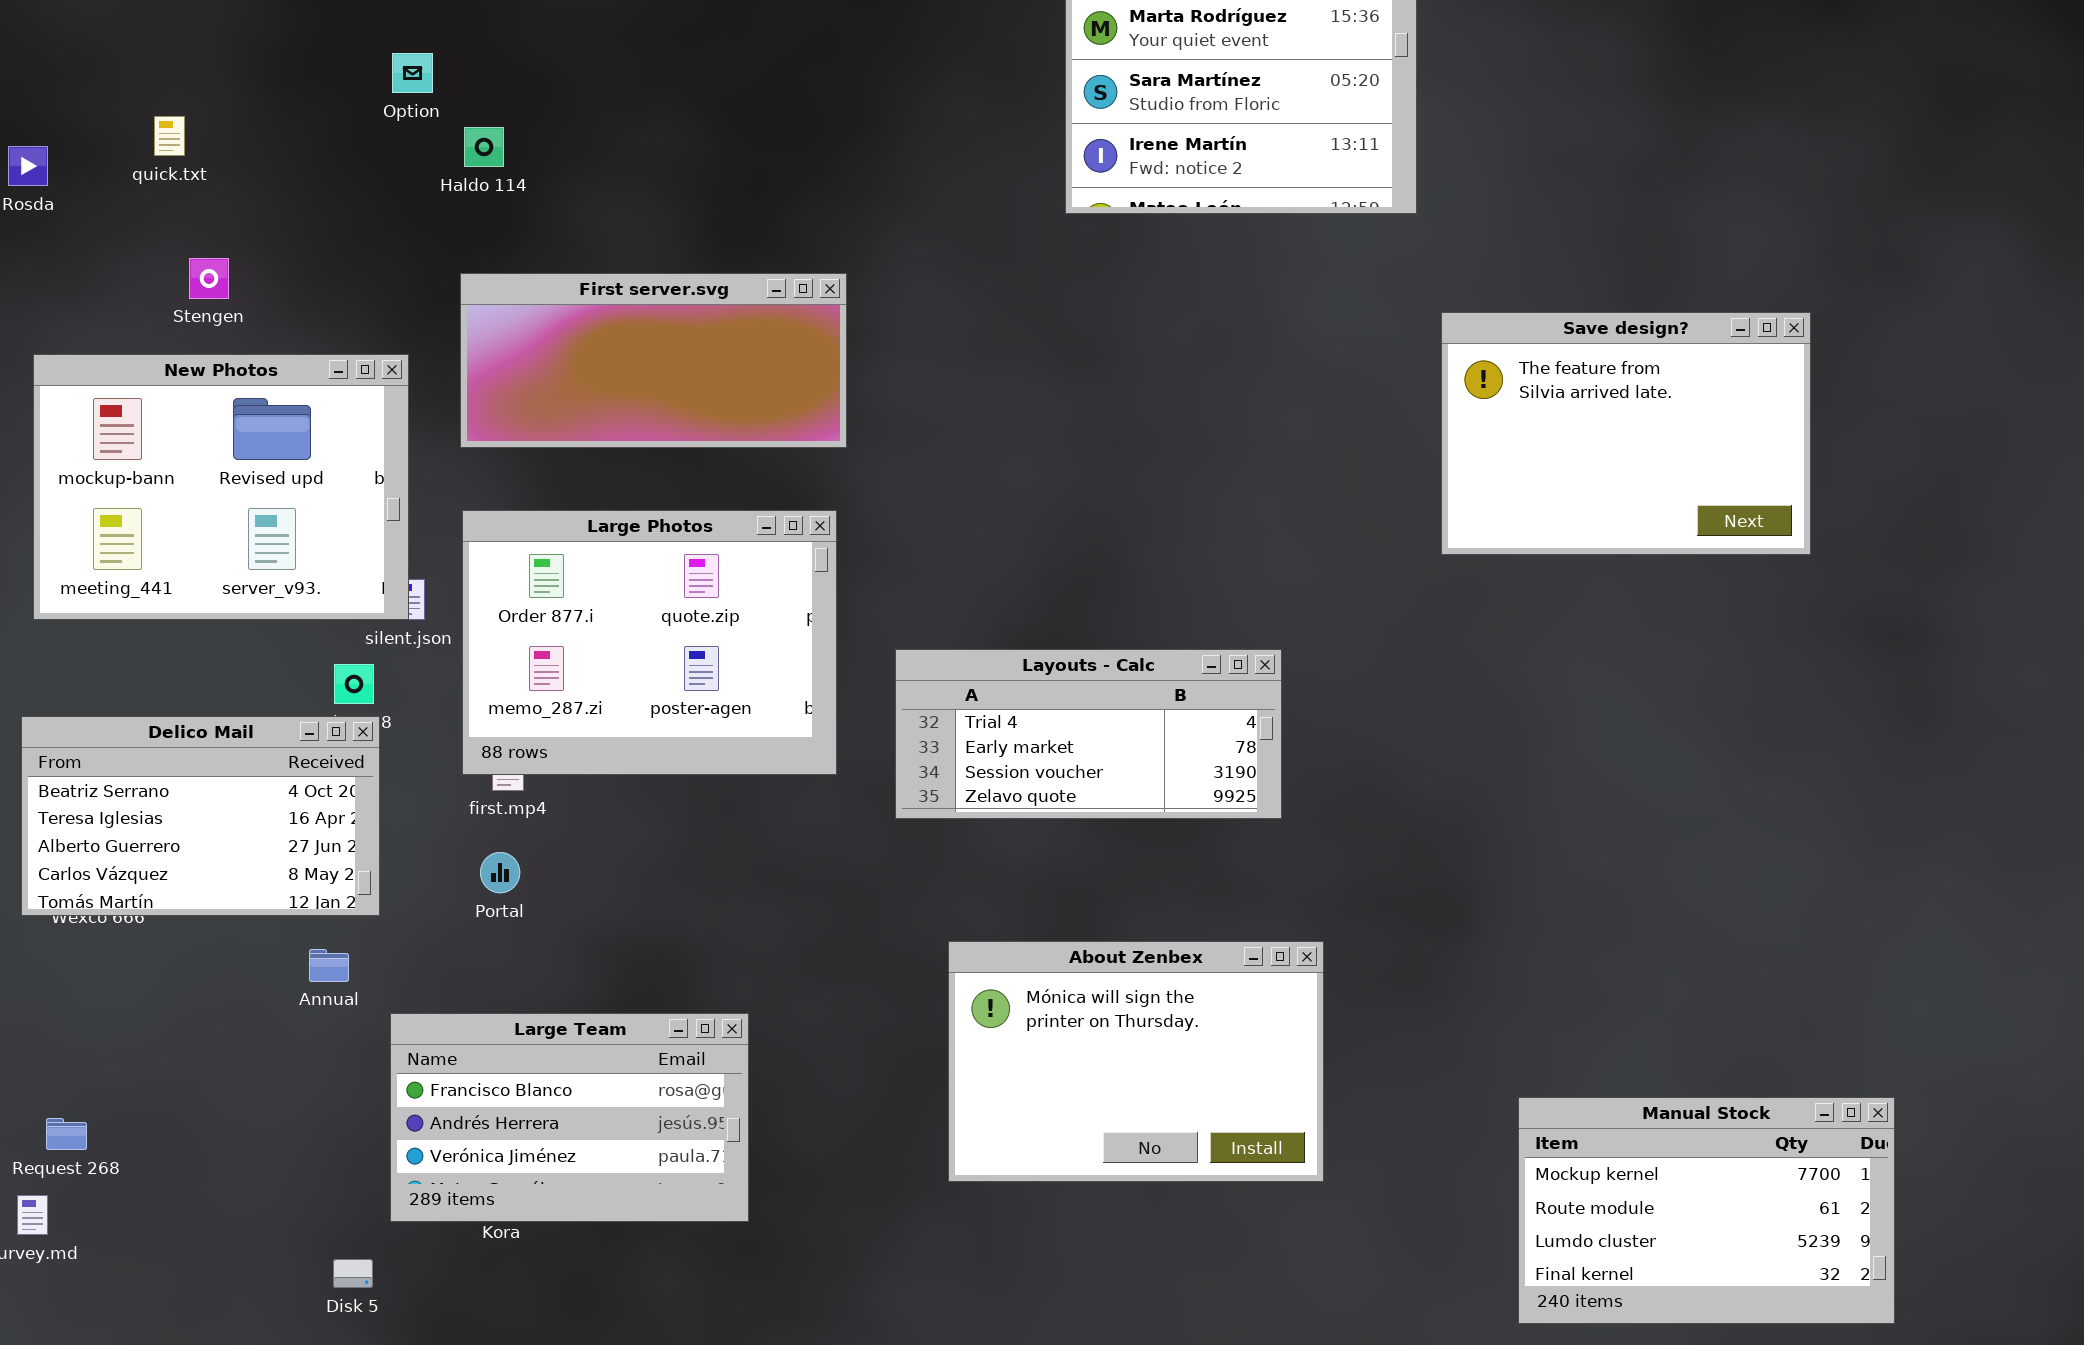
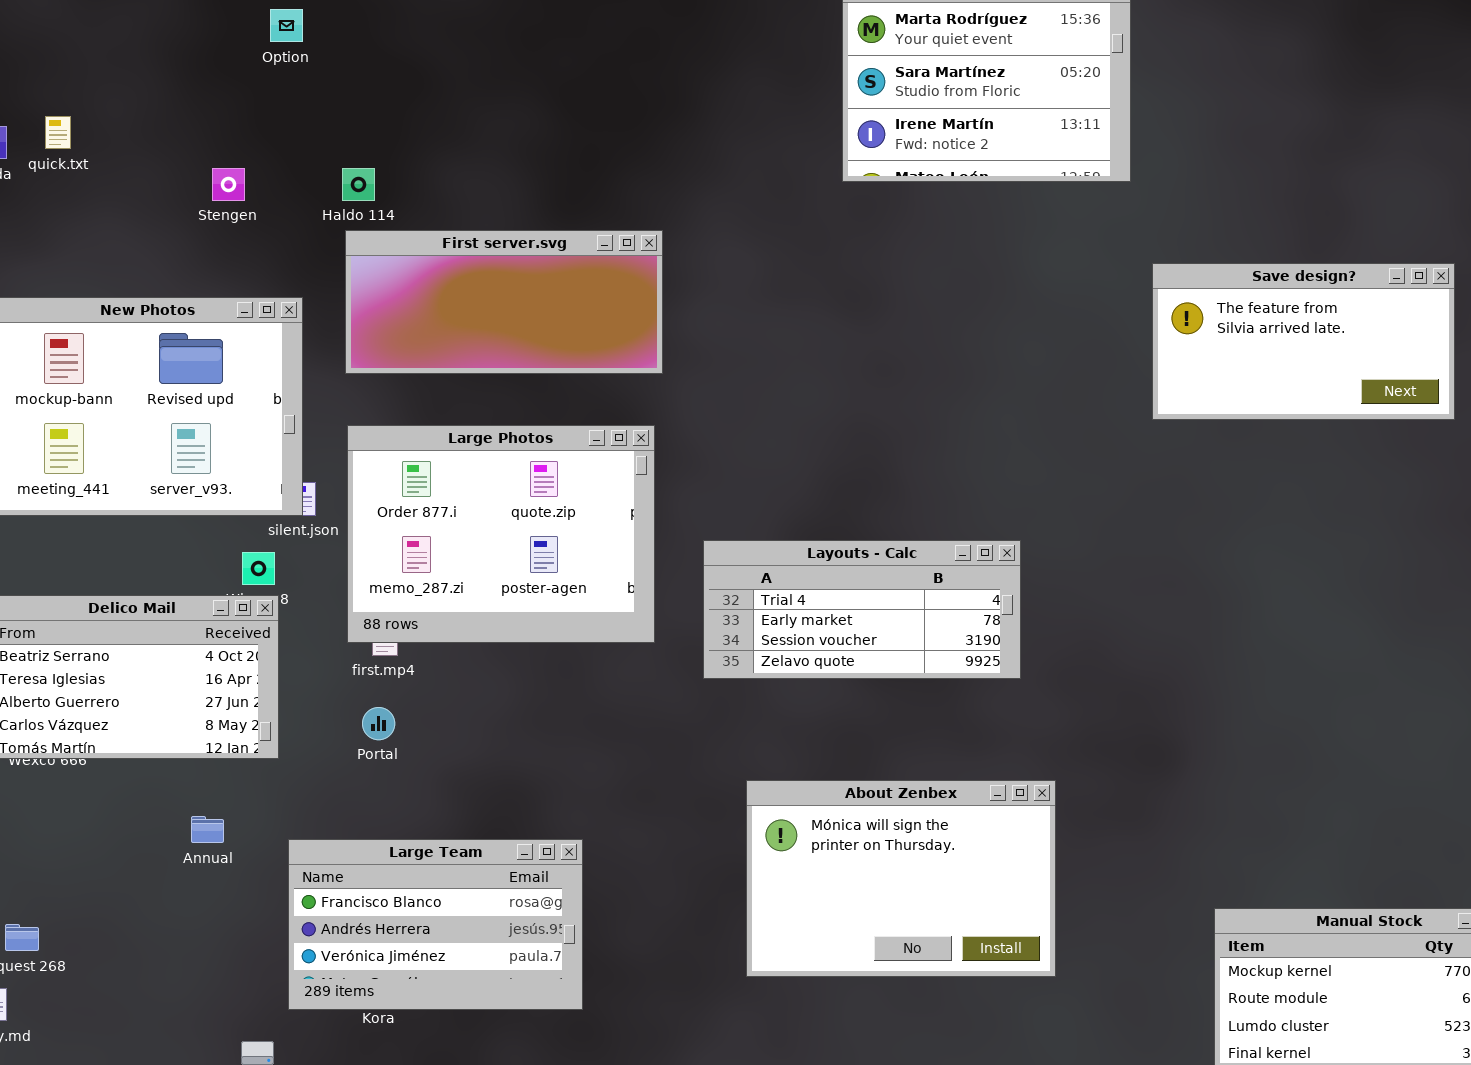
Option: [392,53,433,93] -> [270,9,303,42], moved
quick.txt: [154,116,185,156] -> [45,116,71,149], moved
Haldo 114: [464,127,504,167] -> [342,168,375,201], moved
Stengen: [189,258,229,299] -> [212,168,245,201], moved
Save design?: [1441,312,1811,555] -> [1152,263,1455,420], resized
Annual: [309,949,349,982] -> [191,816,224,843], moved

